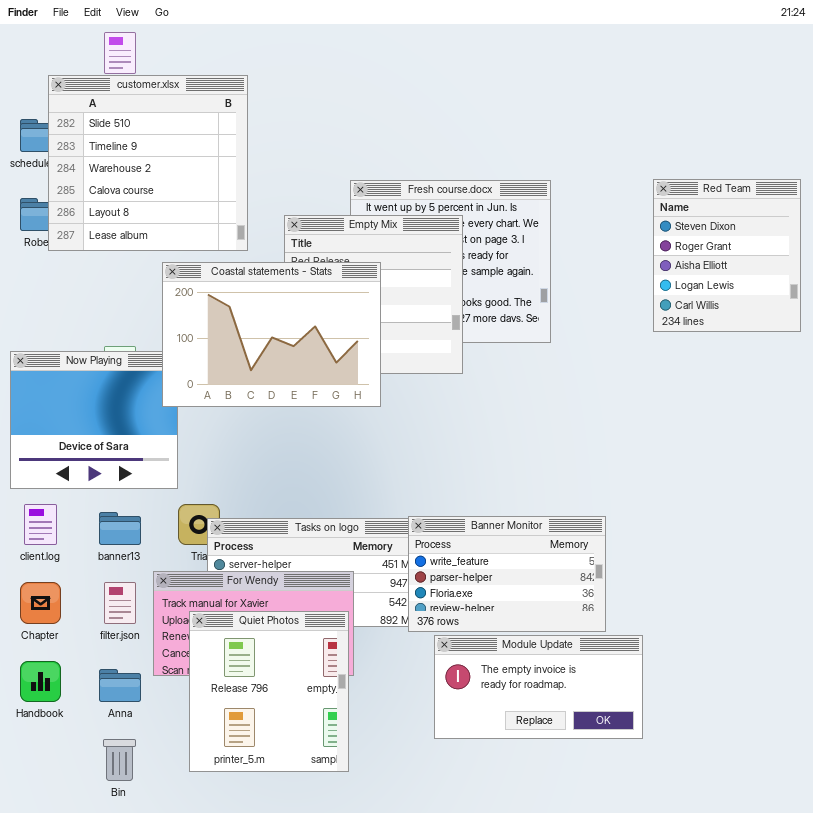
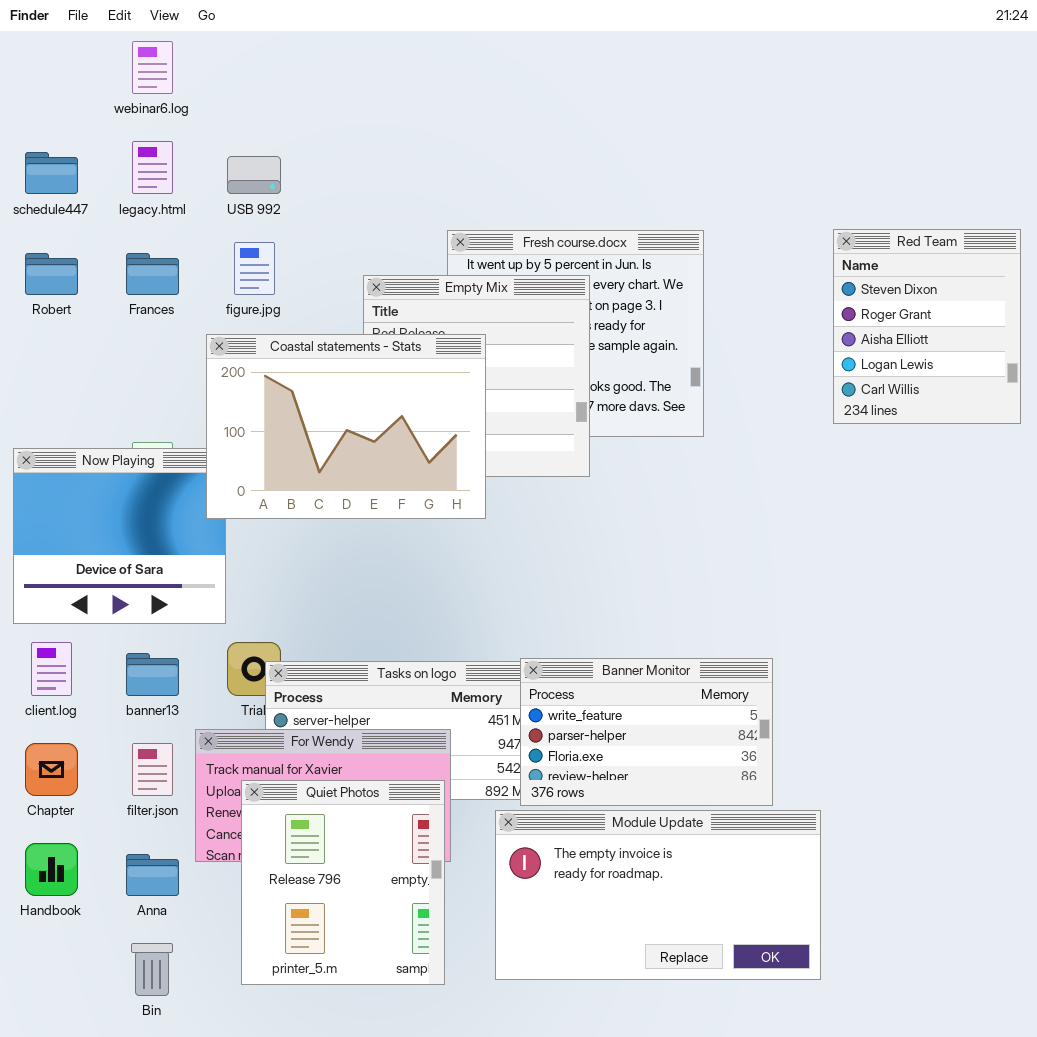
customer.xlsx: [48,75,248,251] -> none, closed
Module Update: [434,635,643,739] -> [495,810,821,980], resized

